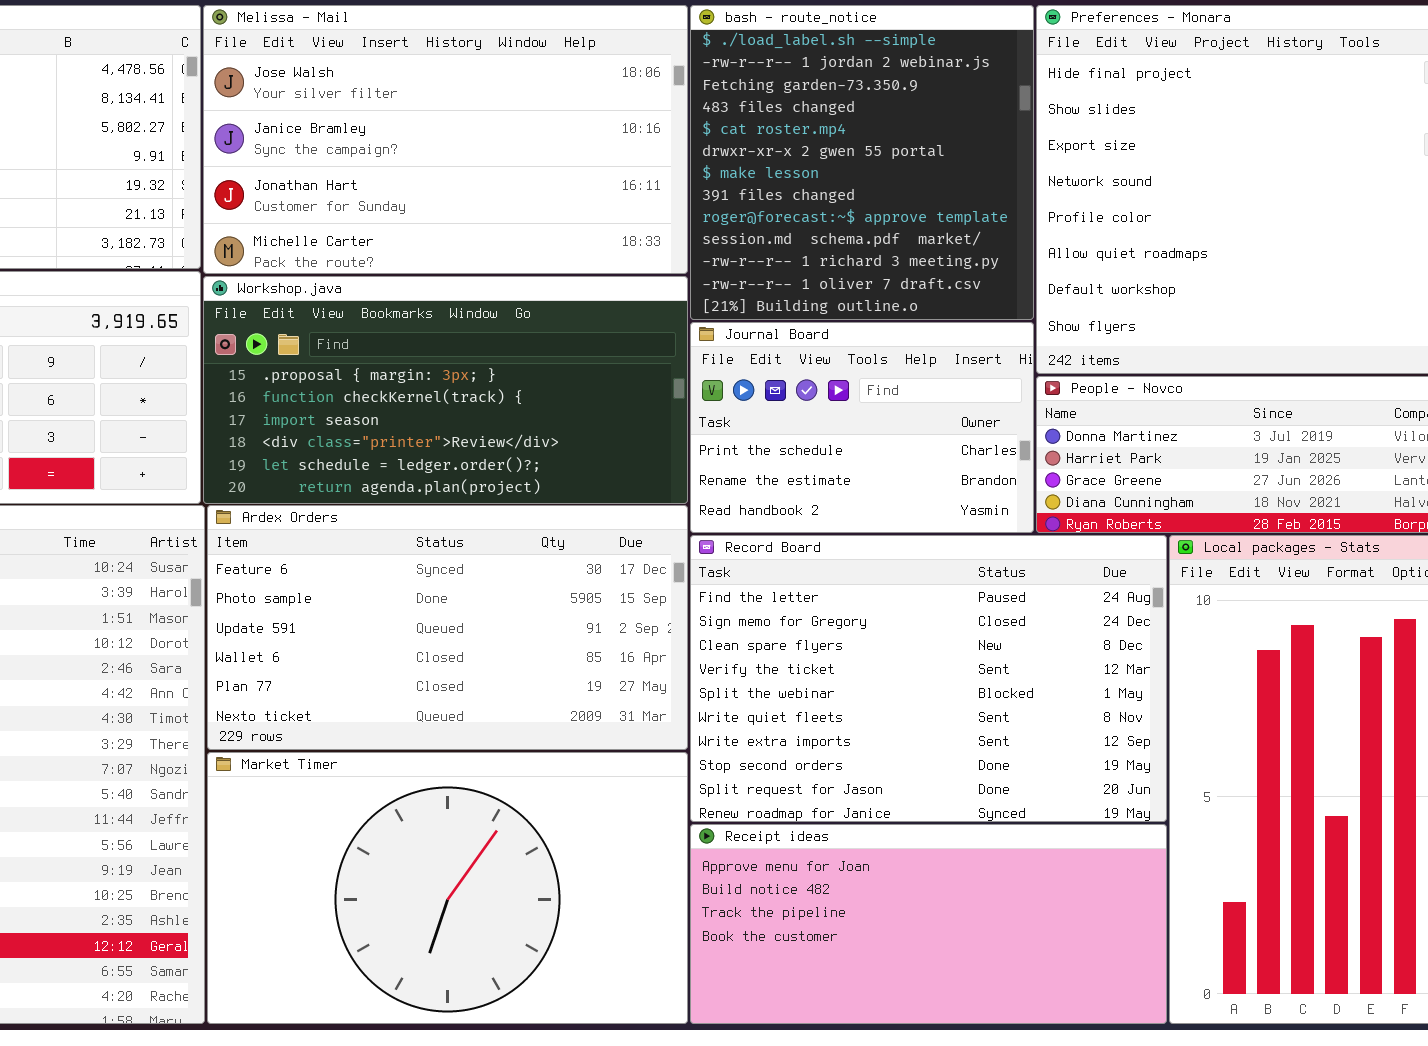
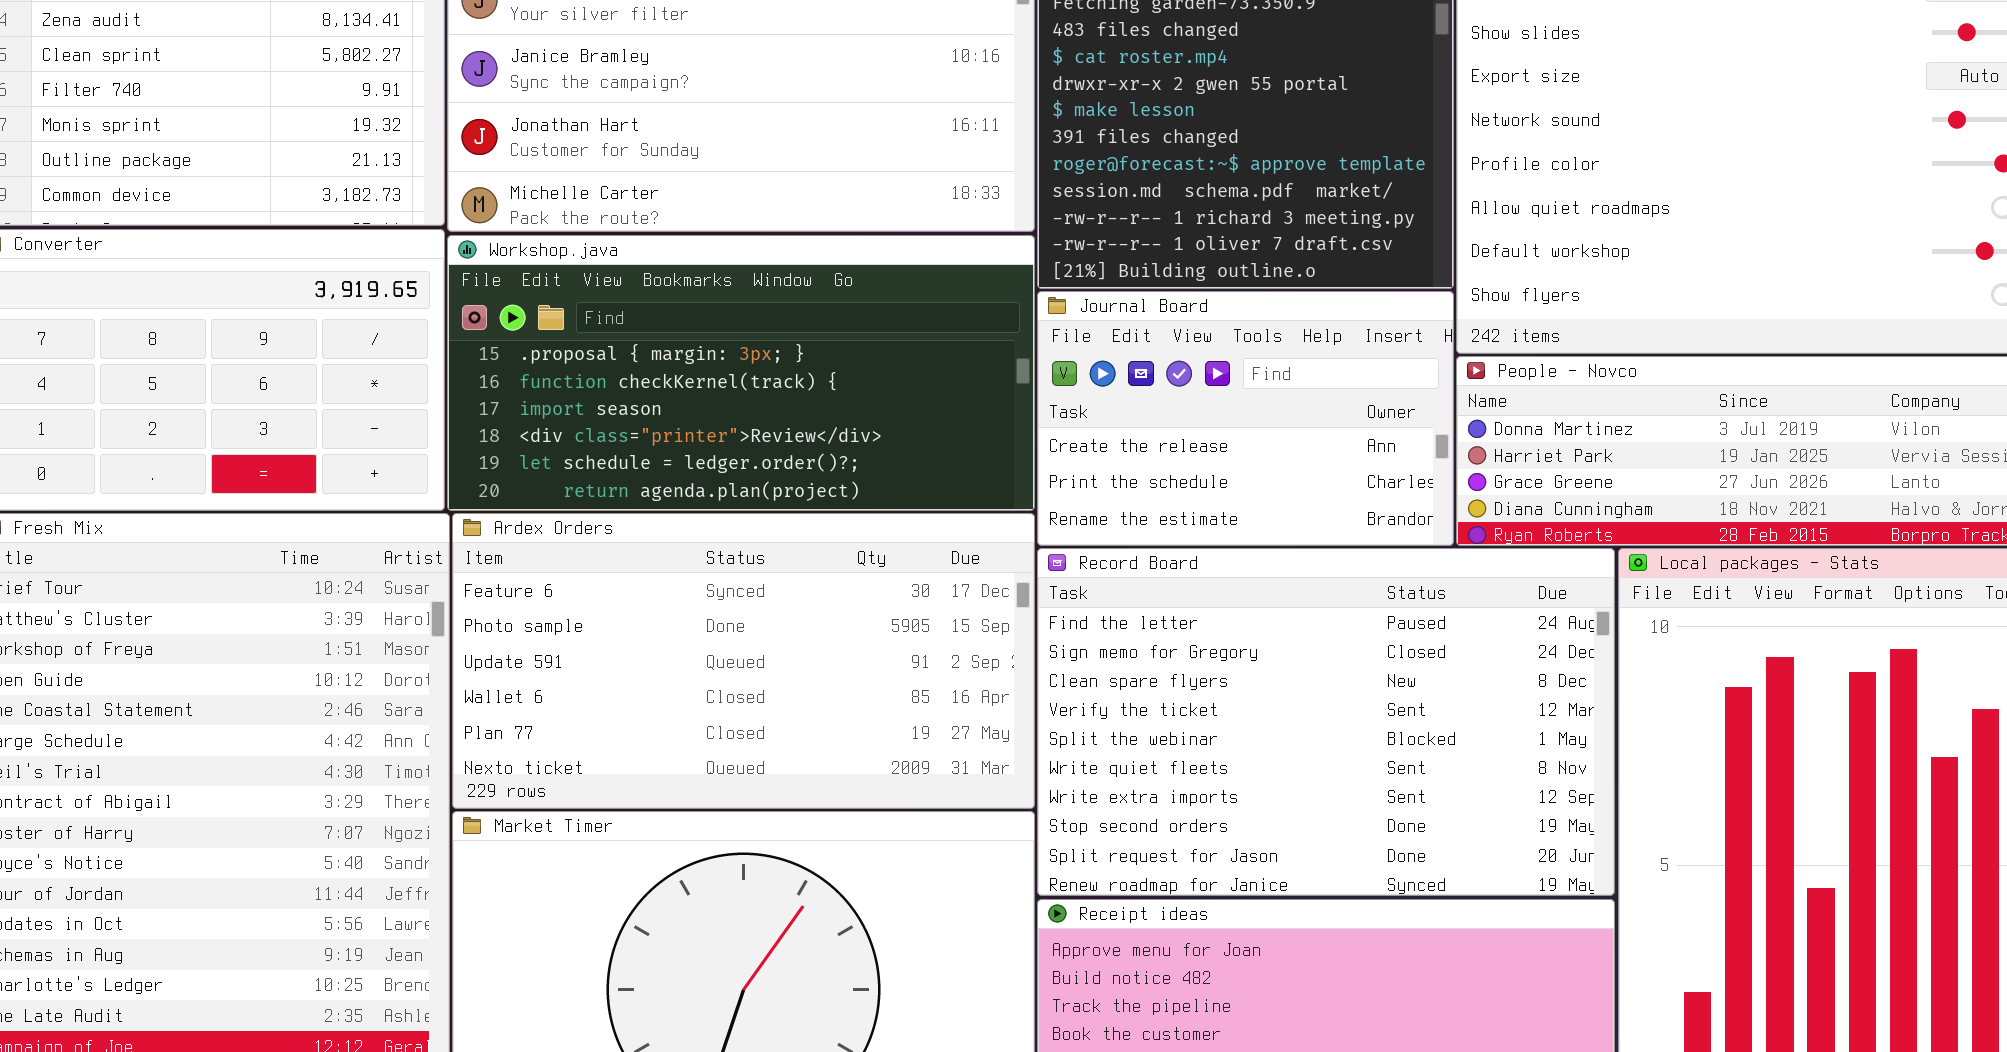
Journal Board: [690,322,1034,533] -> [1037,291,1454,546], scrolled up 1 row

